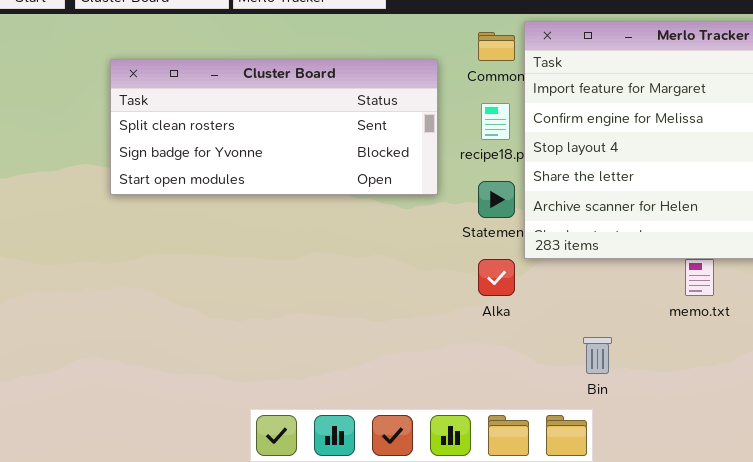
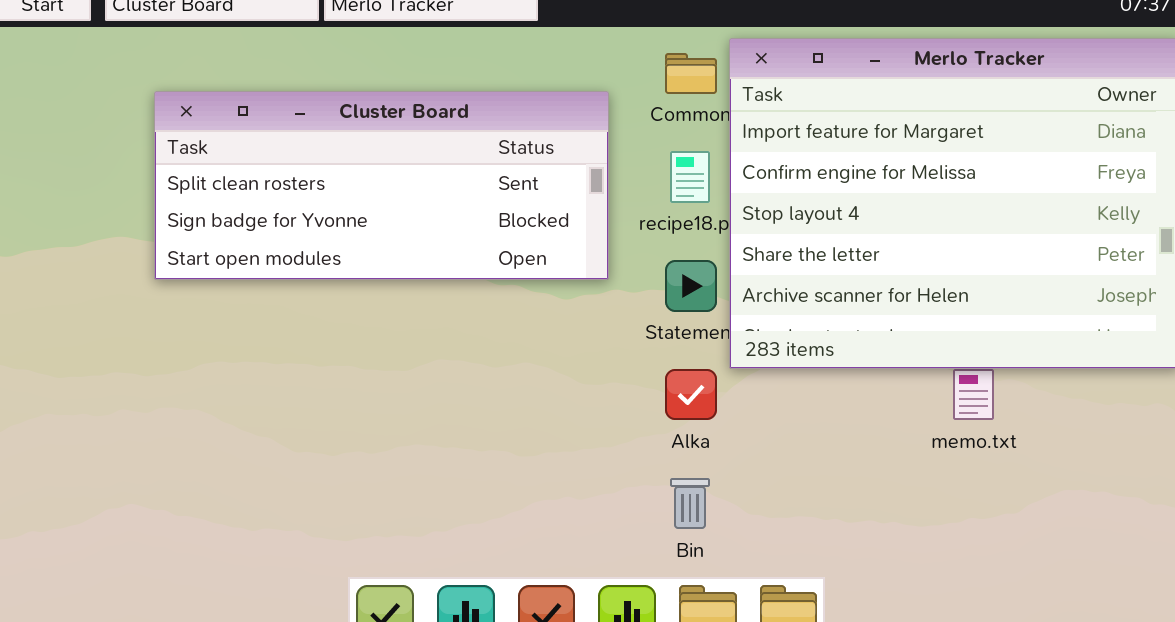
Bin: [583,337,612,374] -> [670,478,710,529], moved

